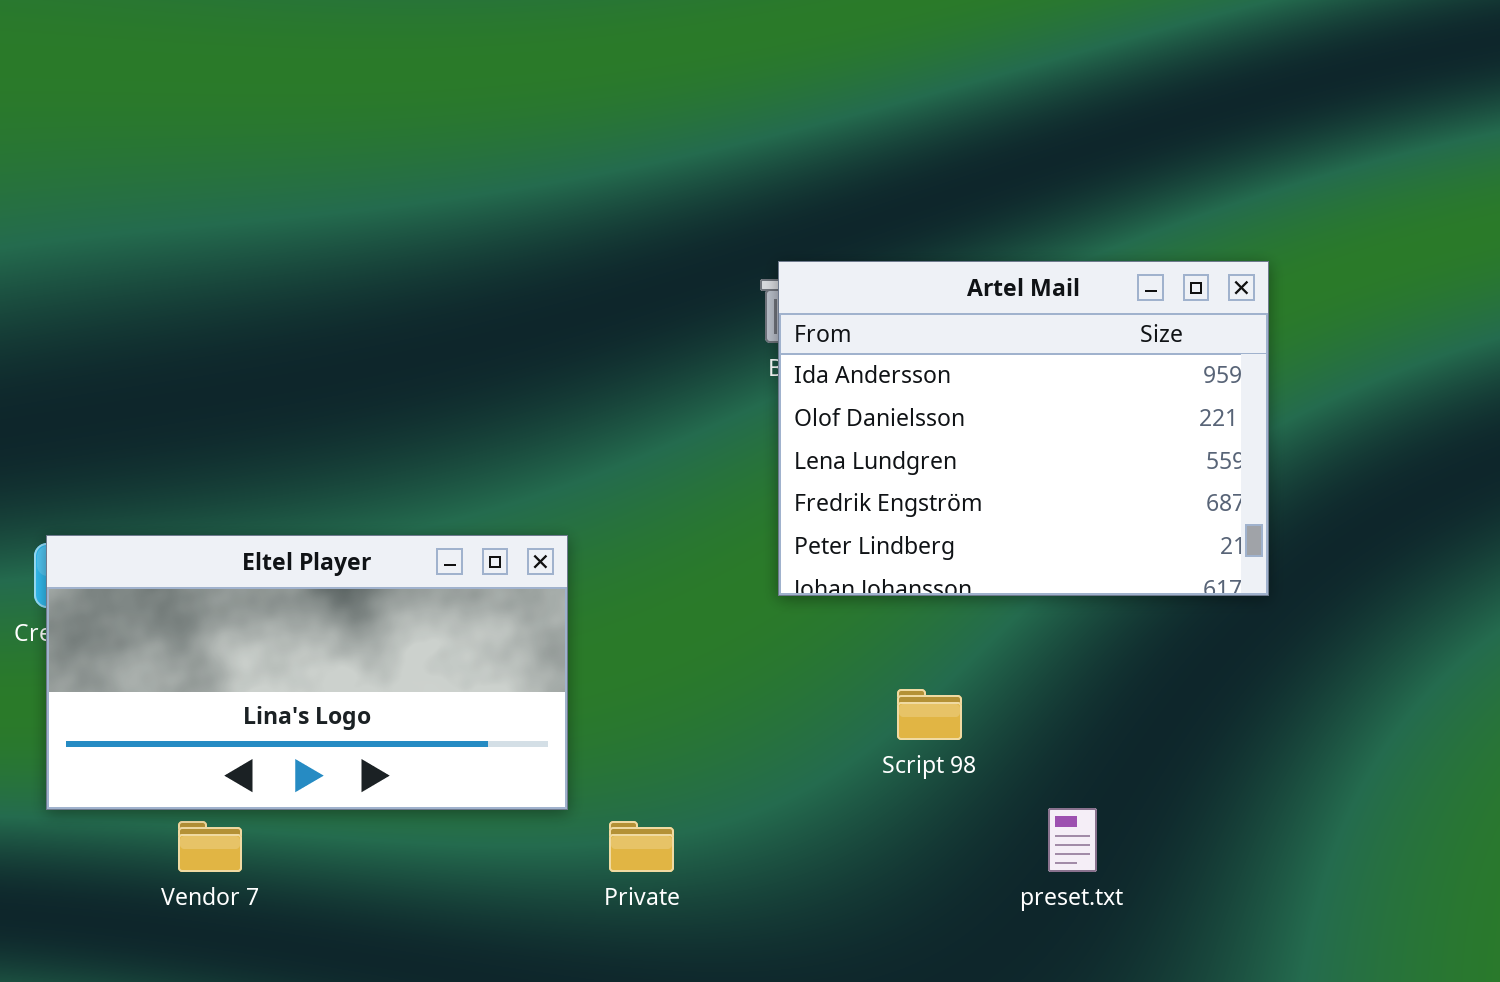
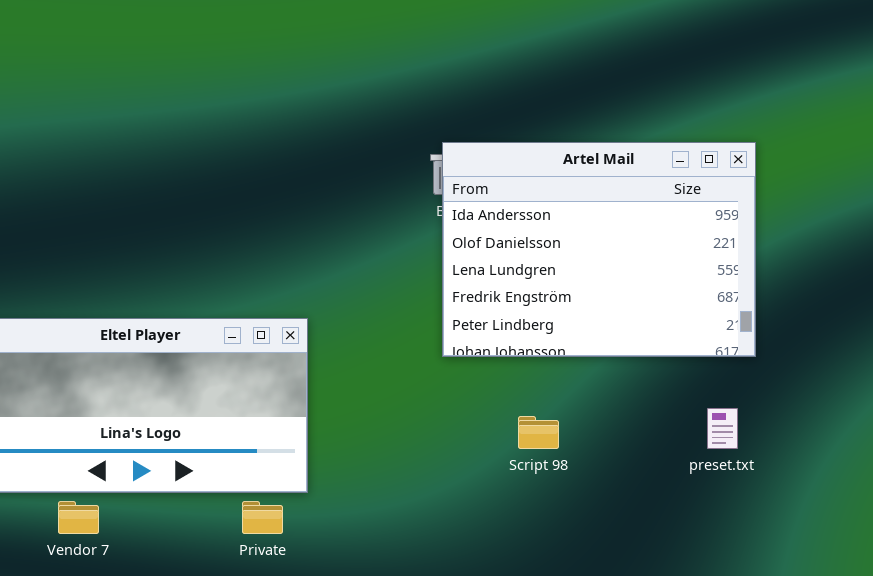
preset.txt: [1048,808,1097,872] -> [707,408,738,449], moved
Private: [609,821,674,872] -> [242,501,283,534], moved

